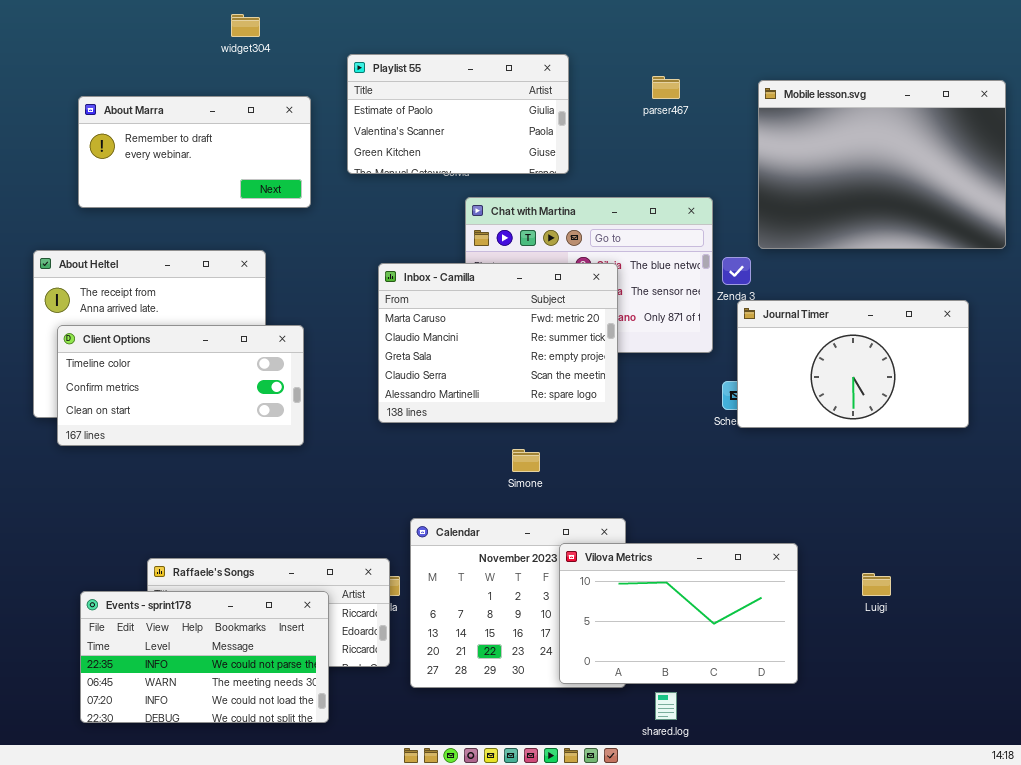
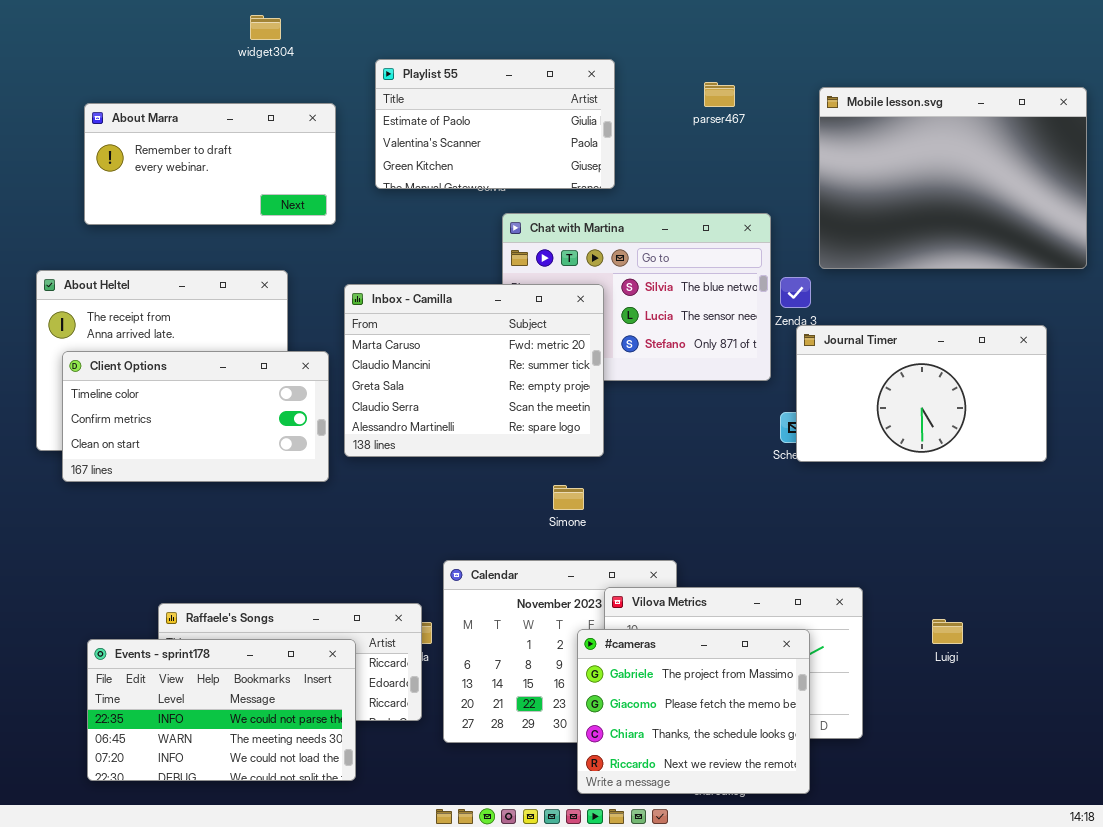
Inbox - Camilla: [378,263,618,423] -> [344,284,604,457], moved
#cameras: none -> [577,629,810,794], opened

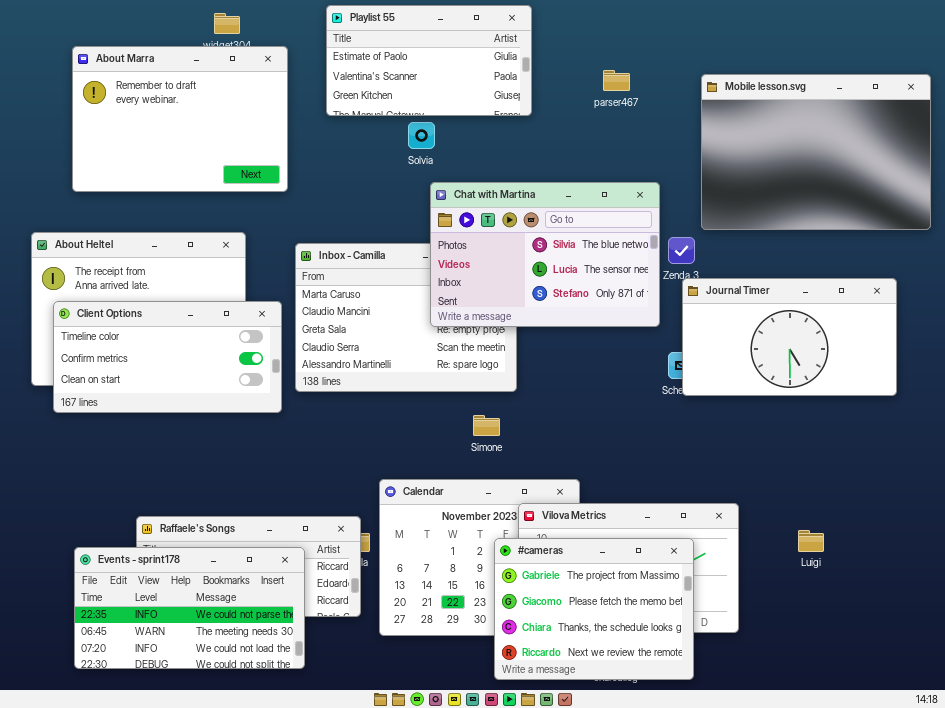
Playlist 55: [375,59,615,189] -> [326,5,532,116], moved
About Marra: [84,103,336,225] -> [72,46,288,192], resized
Chat with Martina: [502,213,771,381] -> [430,182,660,327], raised

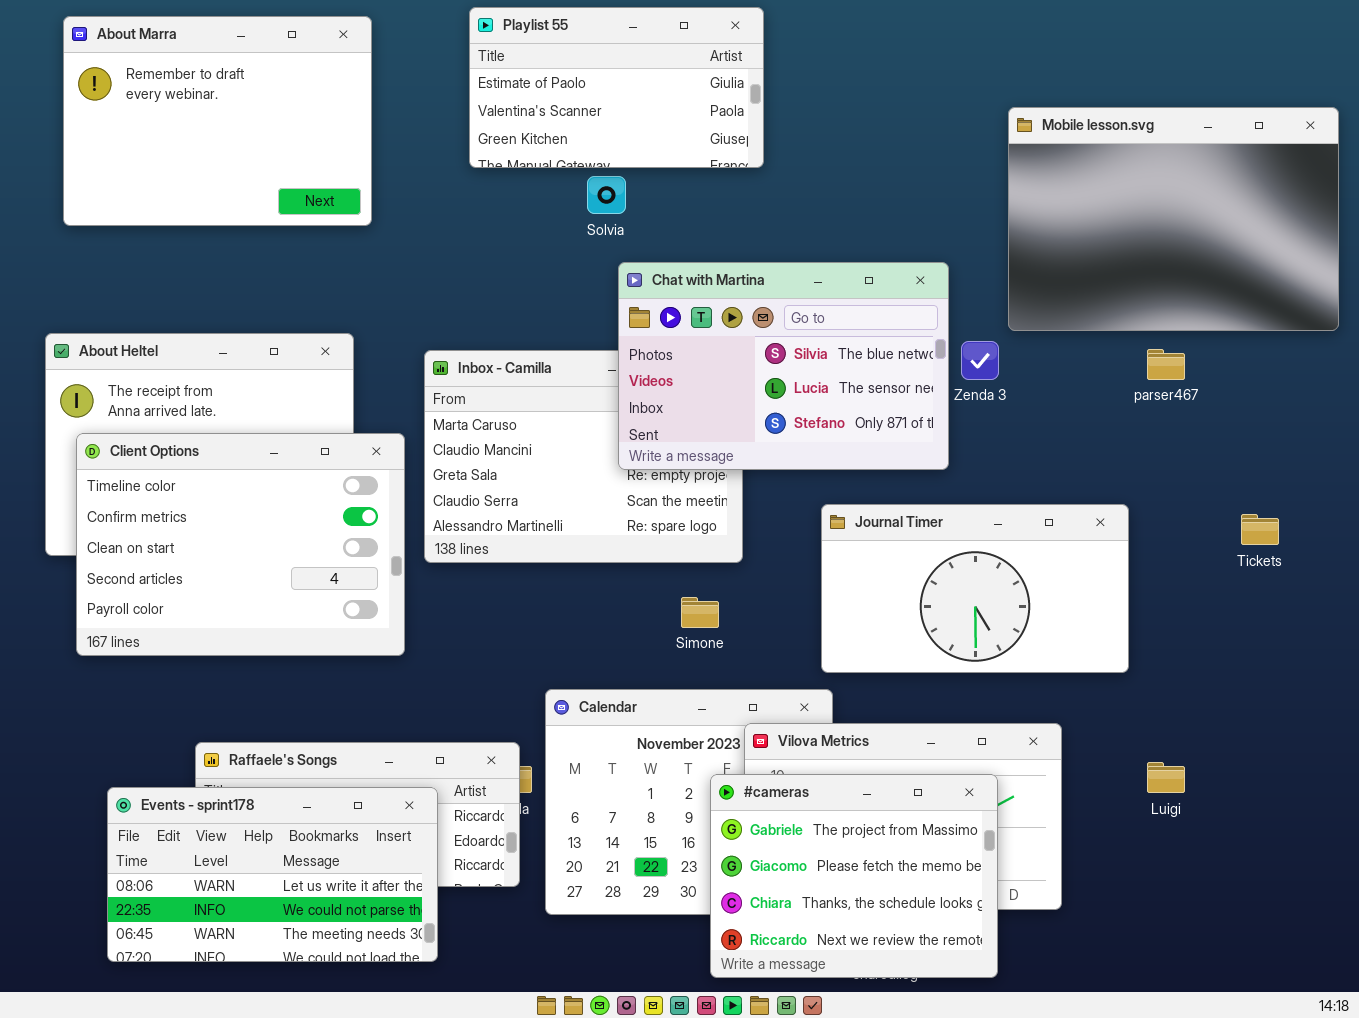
About Marra: [72,46,288,192] -> [63,16,372,226], moved
parser467: [603,70,630,91] -> [1147,349,1185,380], moved
Journal Timer: [682,278,897,396] -> [821,504,1129,673], moved
Client Options: [53,301,282,413] -> [76,433,405,656], resized
Events - sprint178: [74,547,305,669] -> [107,787,438,962], scrolled up 1 row

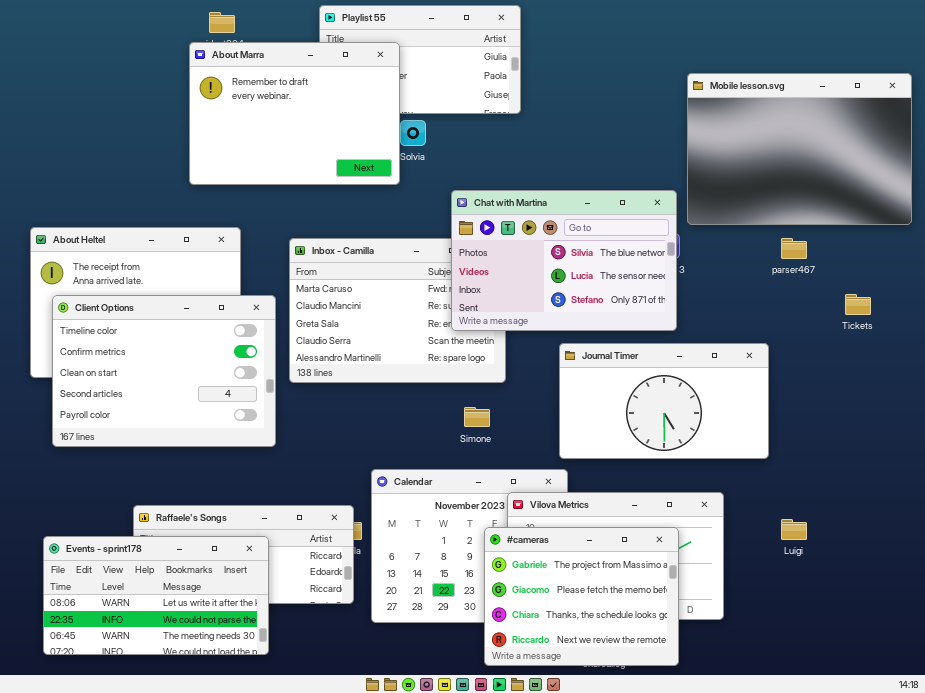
About Marra: [63,16,372,226] -> [189,42,400,185], moved
Chat with Martina: [618,262,949,470] -> [451,190,677,331], moved
Tickets: [1241,514,1279,545] -> [845,294,871,315], moved
Events - sprint178: [107,787,438,962] -> [43,536,269,655], moved

